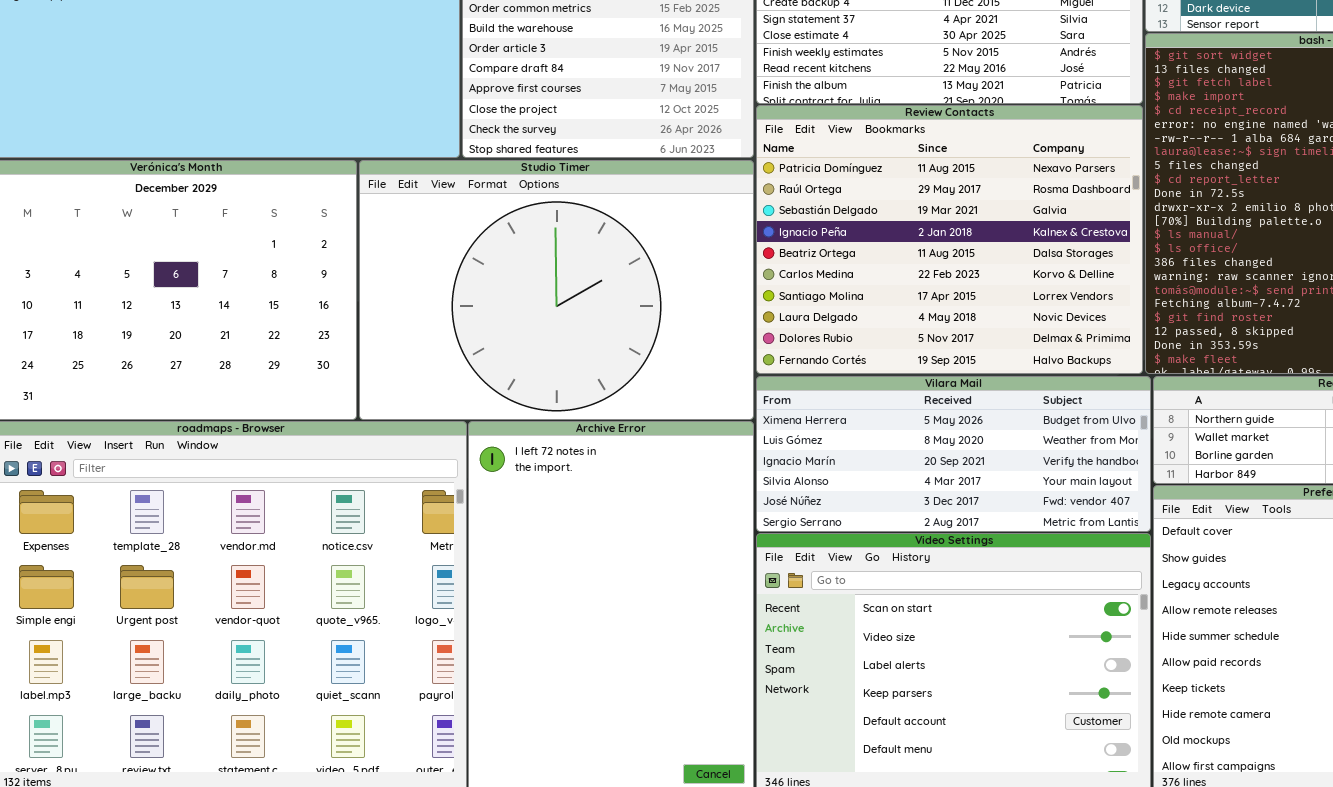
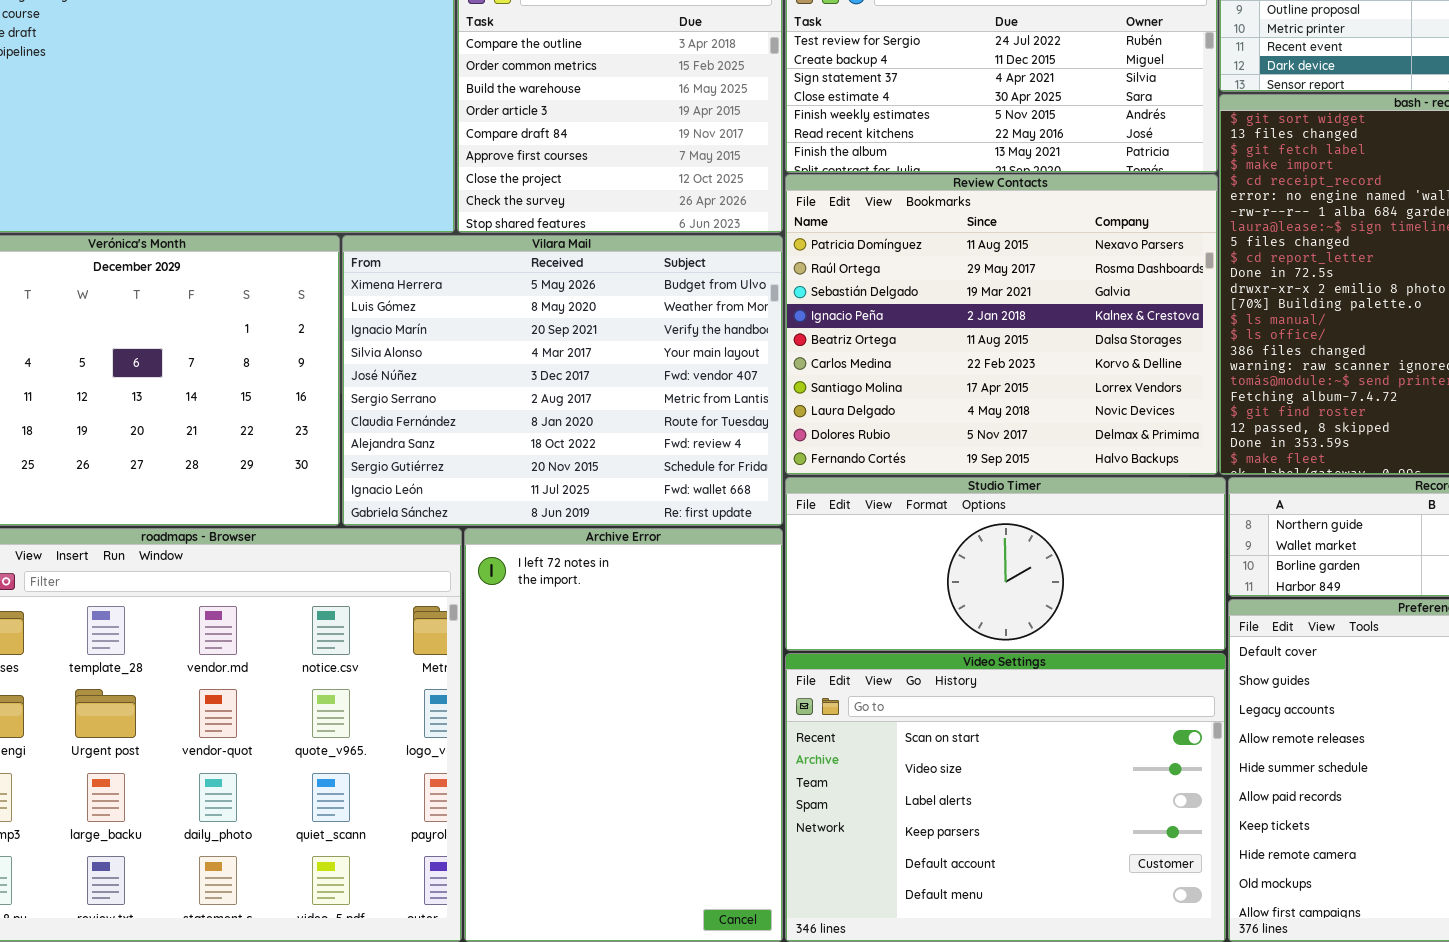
Studio Timer: [359,160,754,420] -> [785,477,1226,651], moved, resized
Vilara Mail: [756,376,1151,532] -> [342,235,783,526], moved, resized

